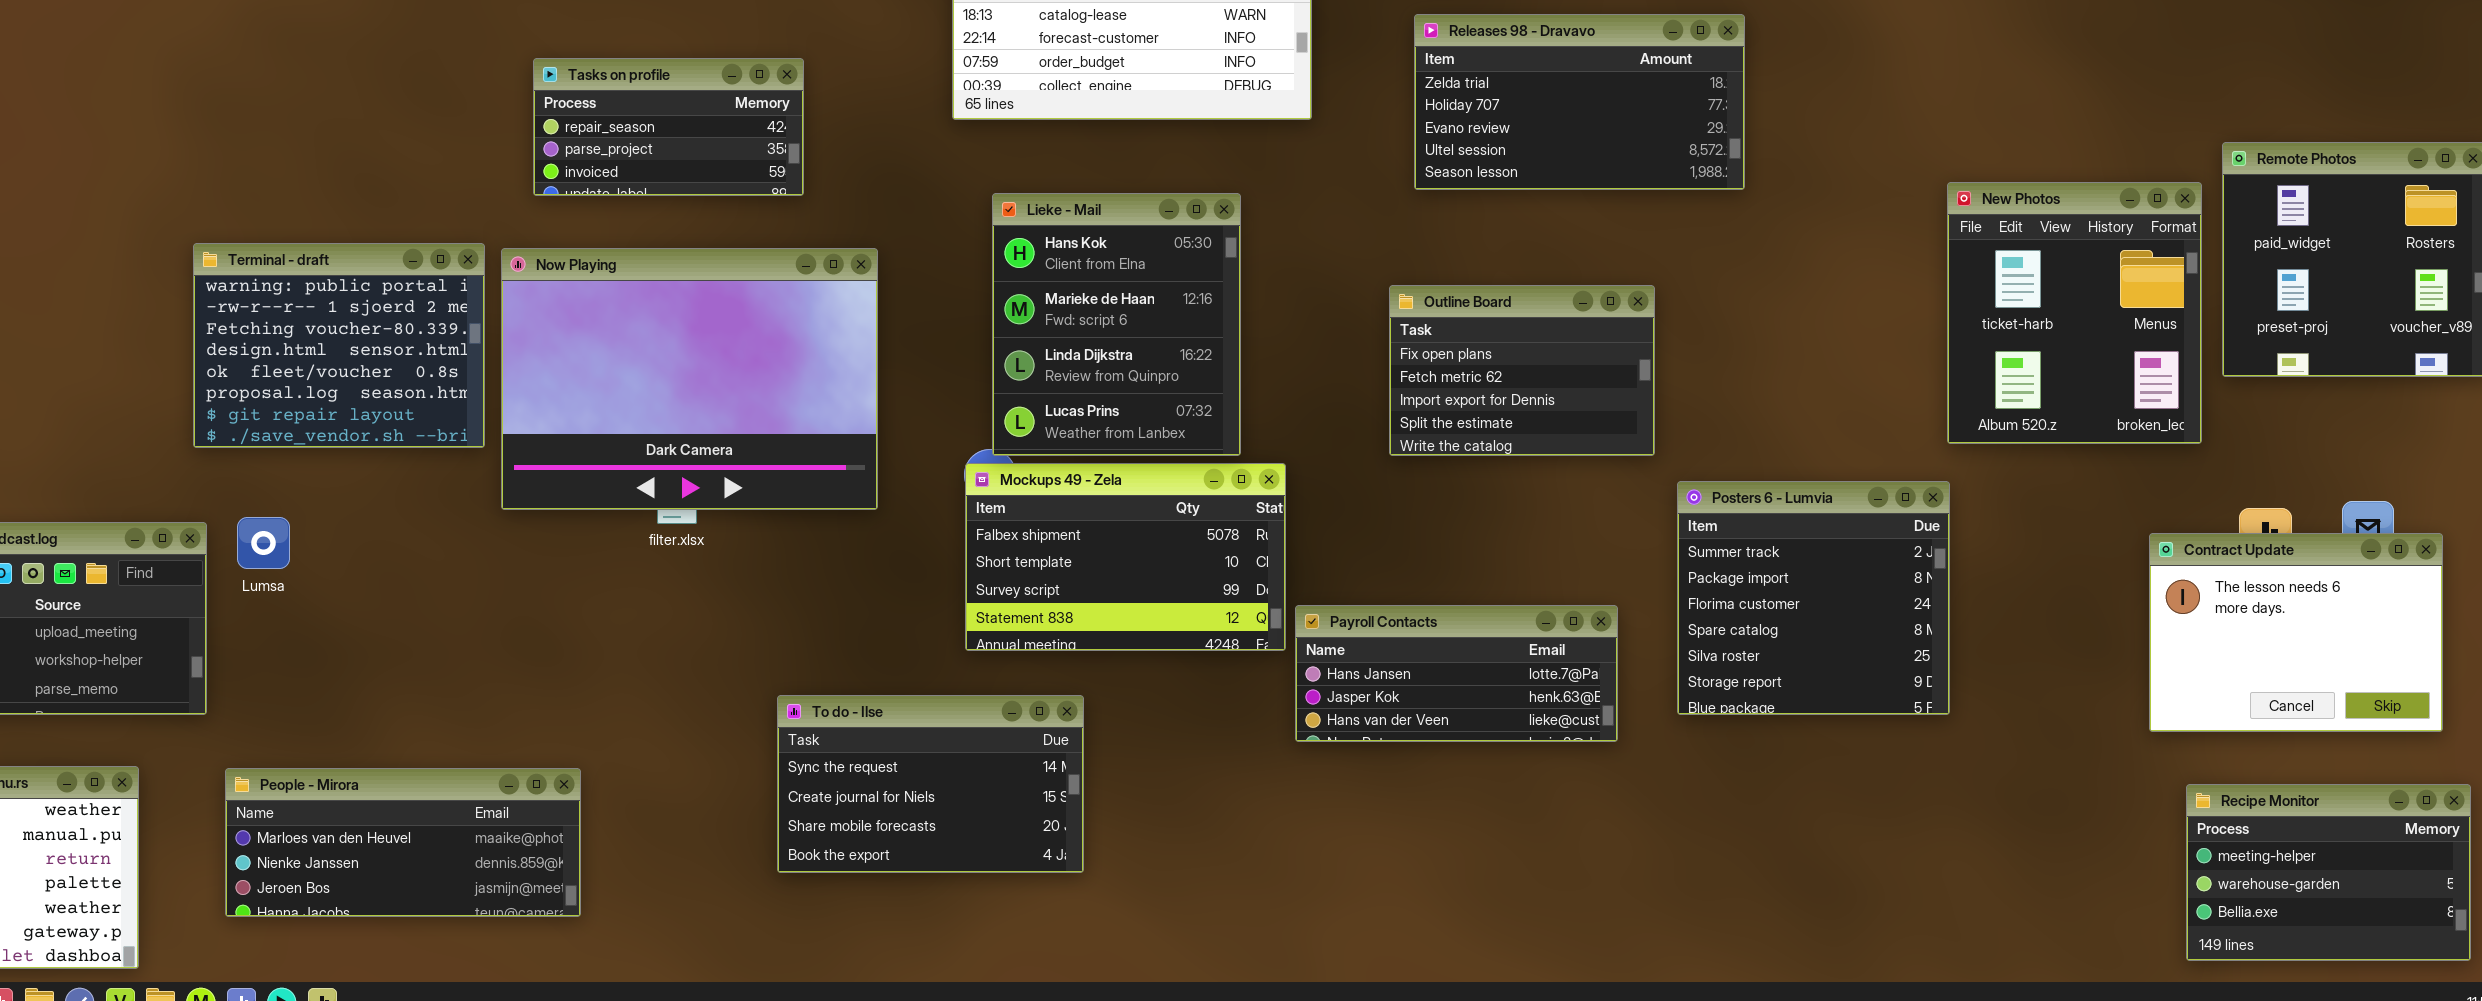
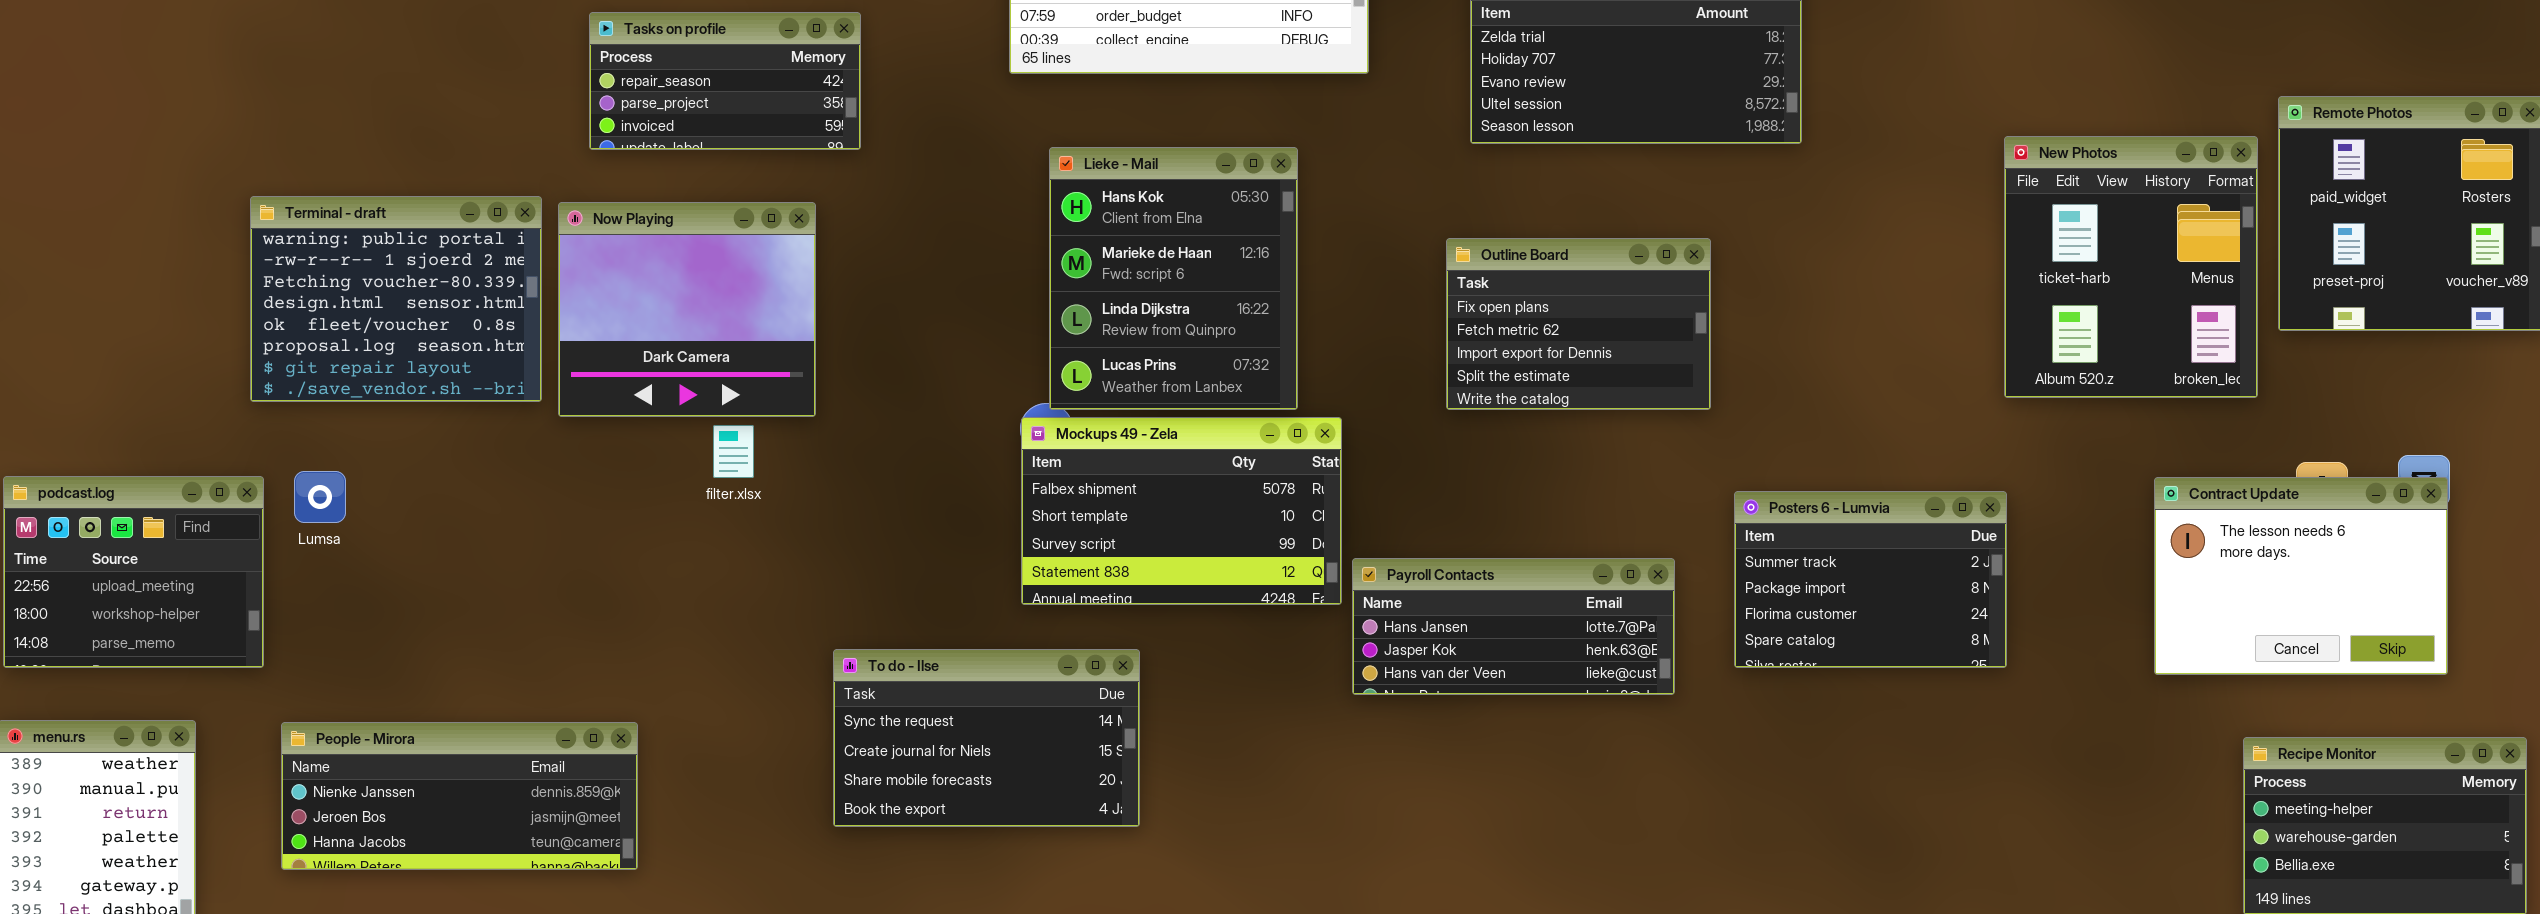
Now Playing: [501,248,878,510] -> [558,202,816,417], resized
Posters 6 - Lumvia: [1677,481,1950,715] -> [1734,491,2007,668], resized
Contract Update: [2149,533,2443,732] -> [2154,477,2448,675], moved
People - Mirora: [225,768,581,917] -> [281,722,638,870], scrolled down 1 row

